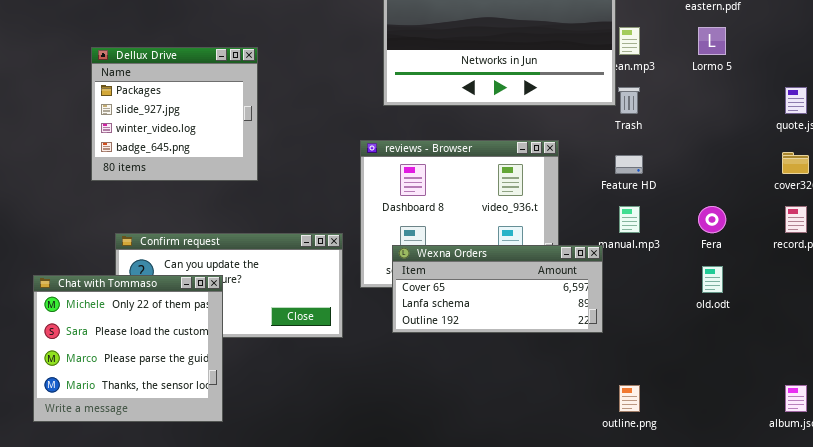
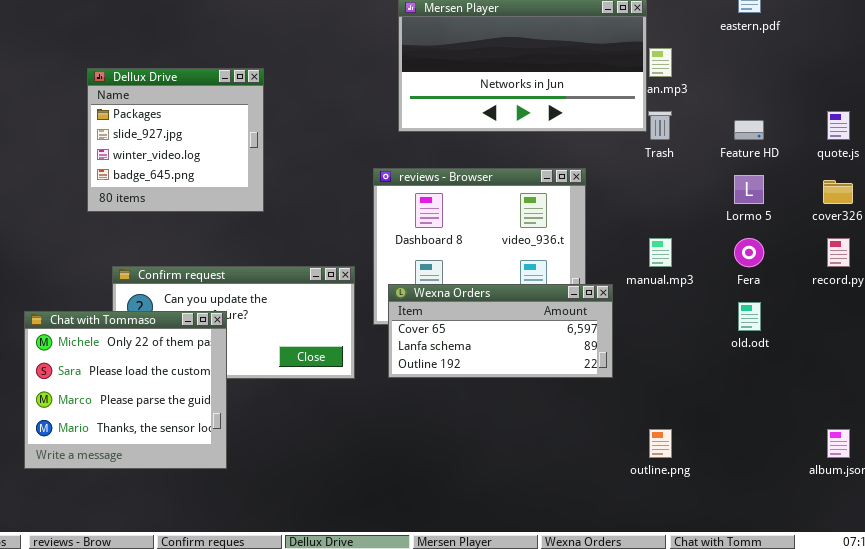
Lormo 5: [698,27,726,55] -> [734,175,764,204], moved
Feature HD: [615,155,643,174] -> [734,120,764,140], moved
Wexna Orders: [392,245,603,333] -> [388,284,613,378], moved

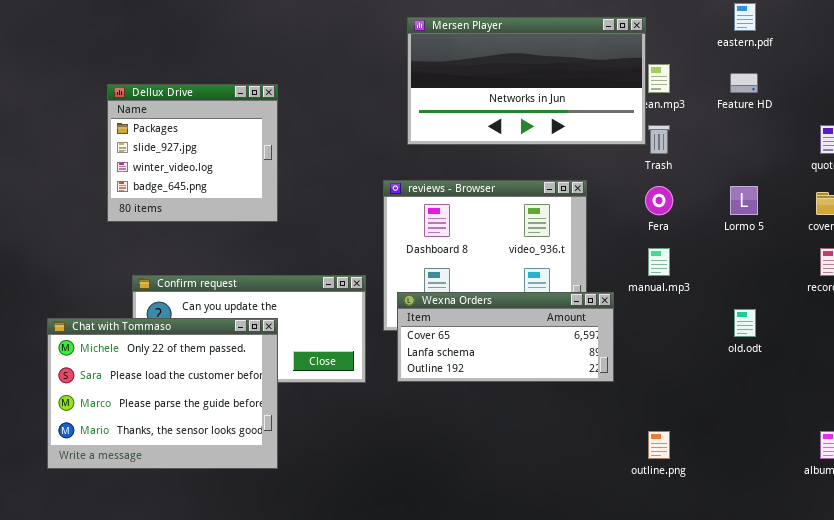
Feature HD: [734,120,764,140] -> [730,73,758,93], moved
Fera: [734,238,764,267] -> [645,186,673,215], moved
Chat with Tommaso: [24,311,227,469] -> [47,318,278,469], resized

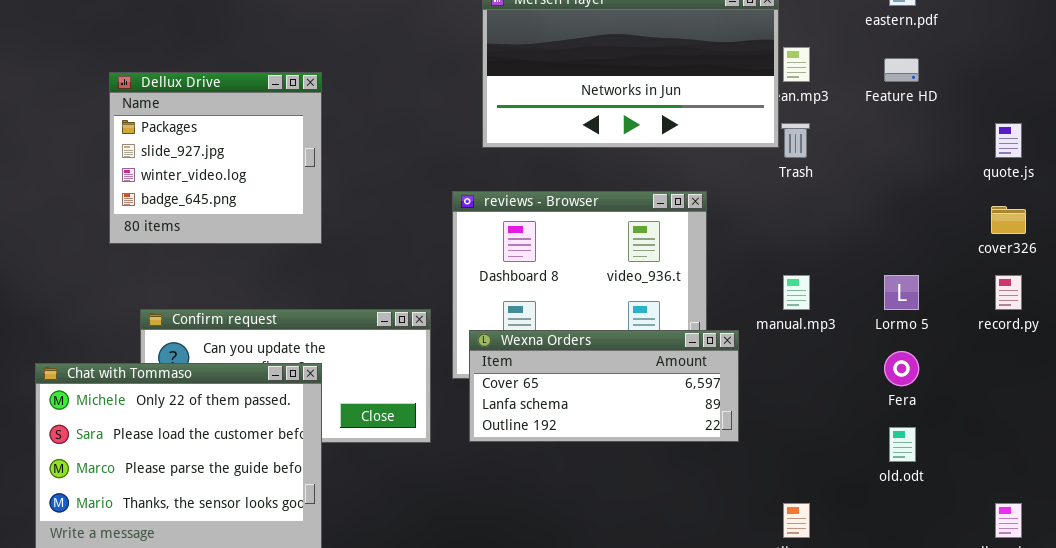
Fera: [645,186,673,215] -> [884,351,919,386], moved
Lormo 5: [730,186,758,215] -> [884,275,919,310], moved
old.odt: [734,309,756,337] -> [889,427,916,462], moved

